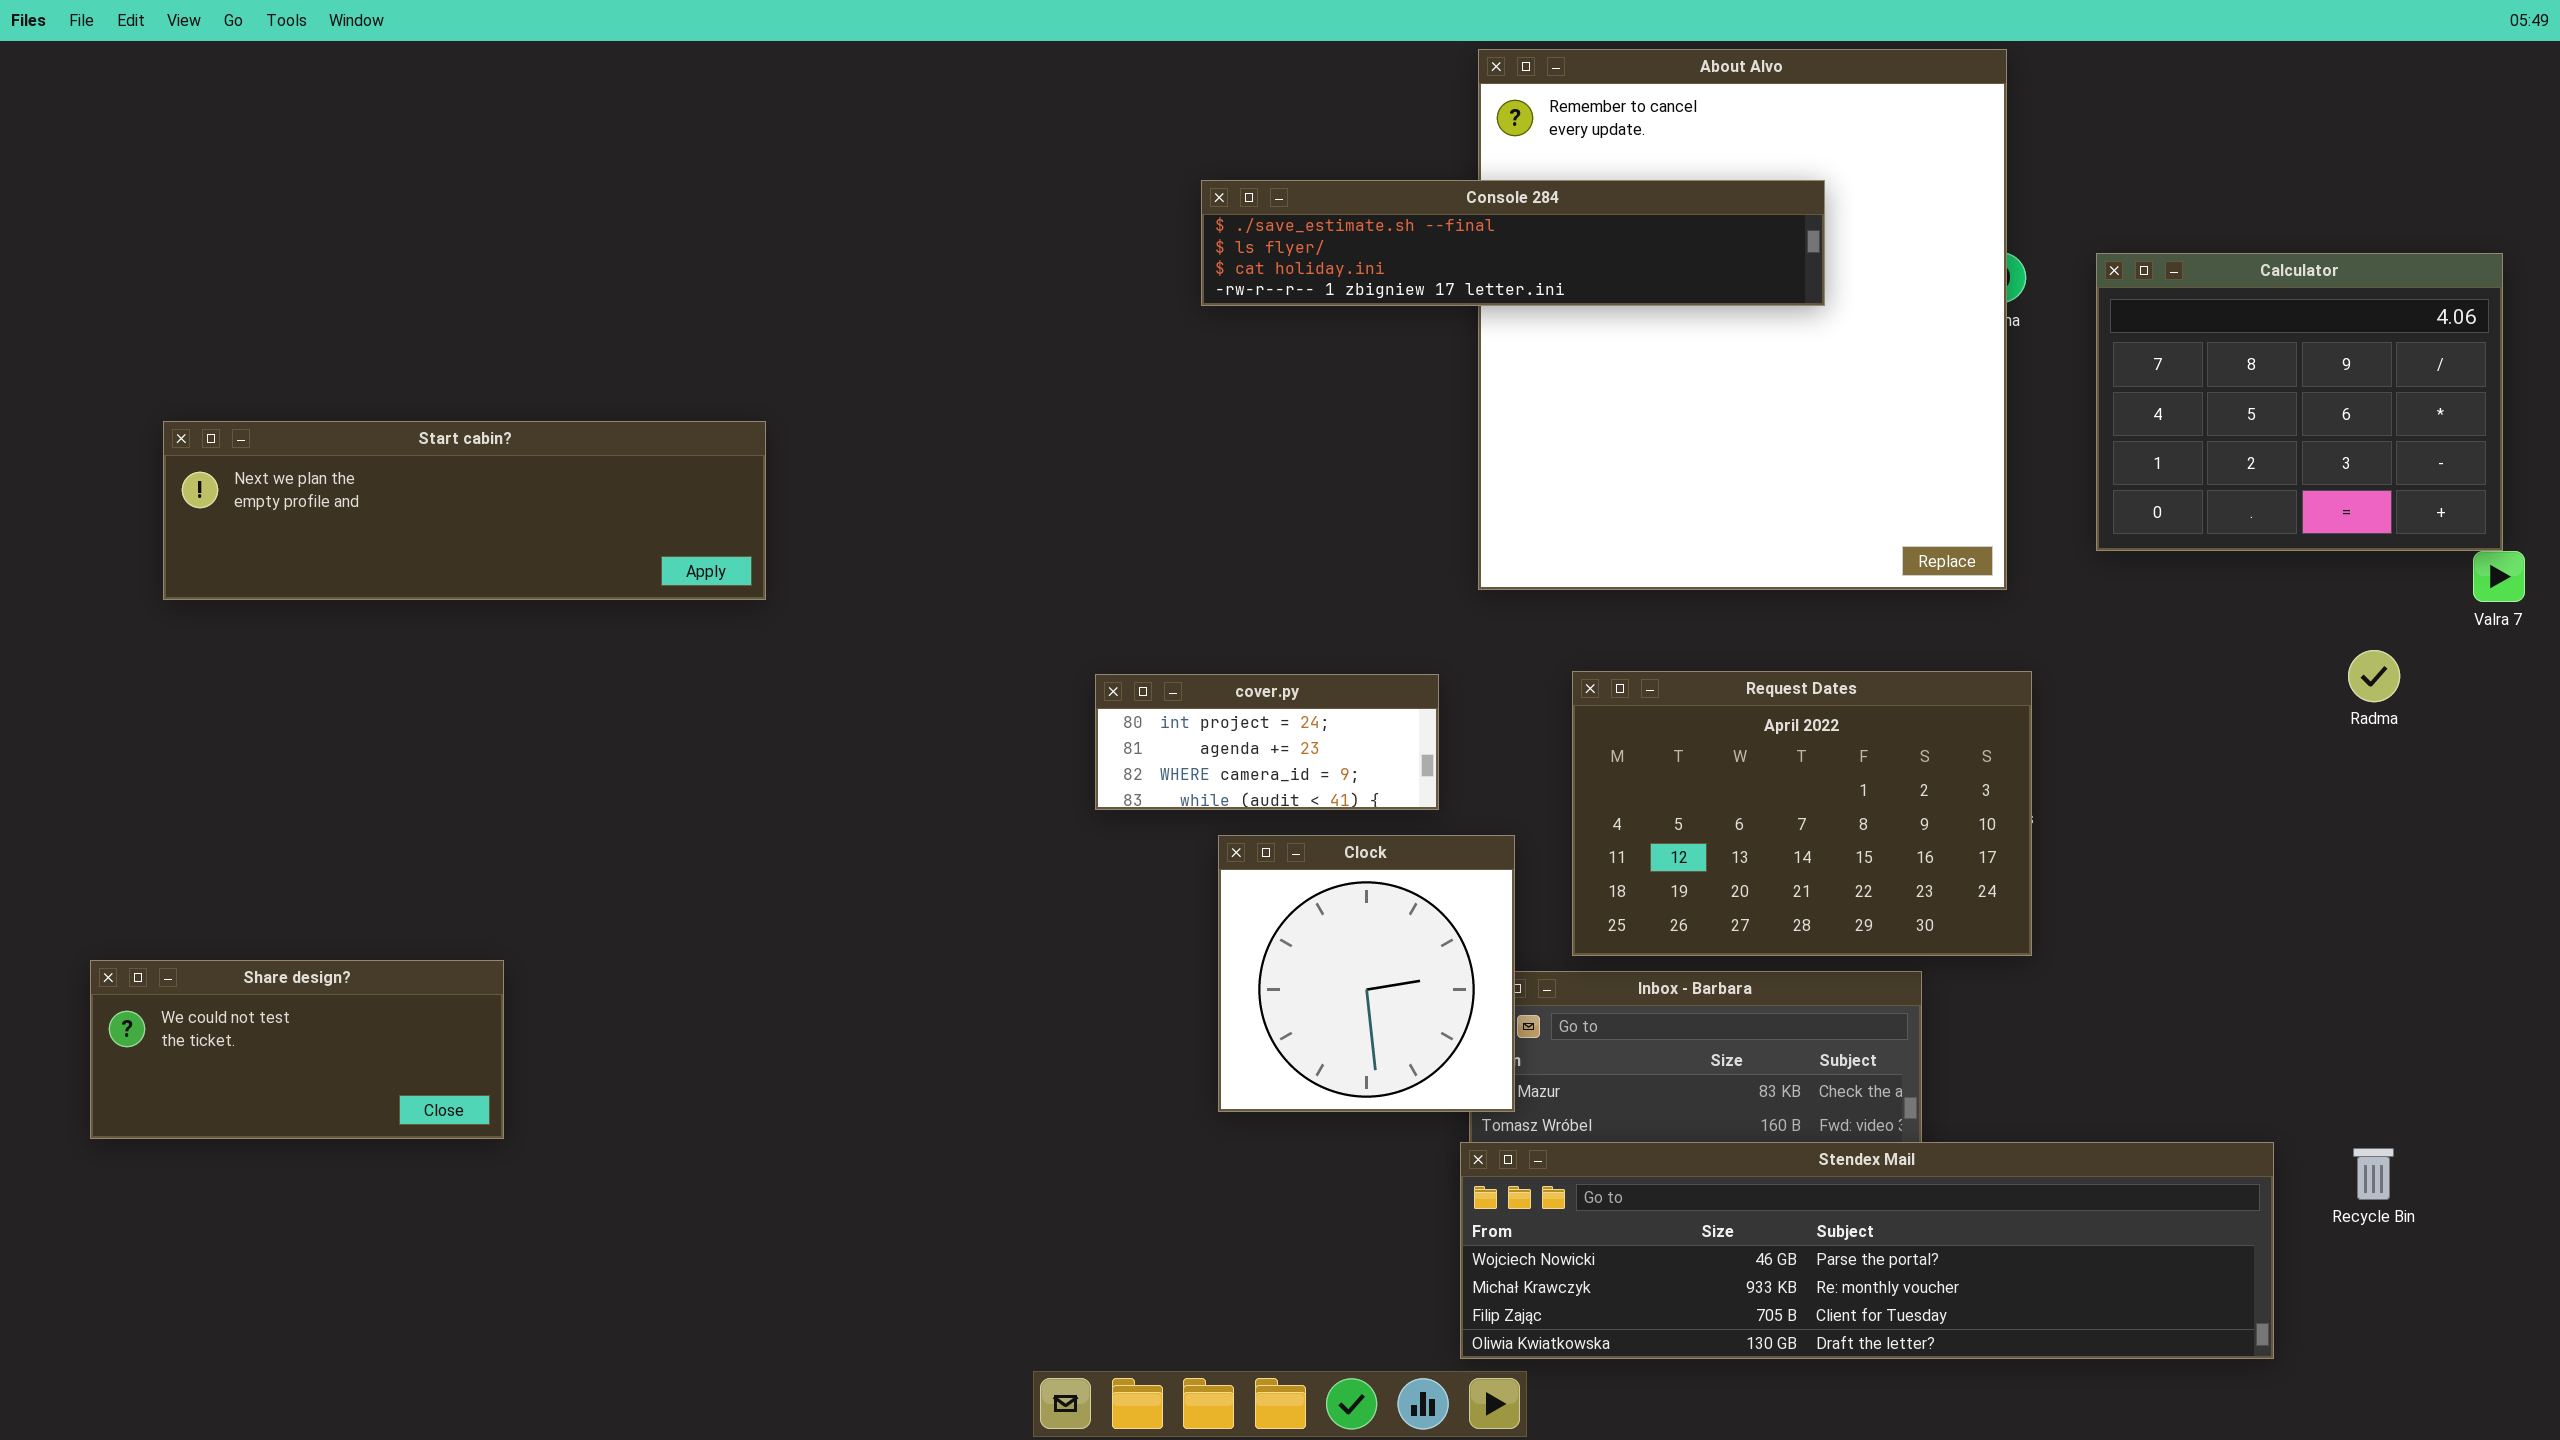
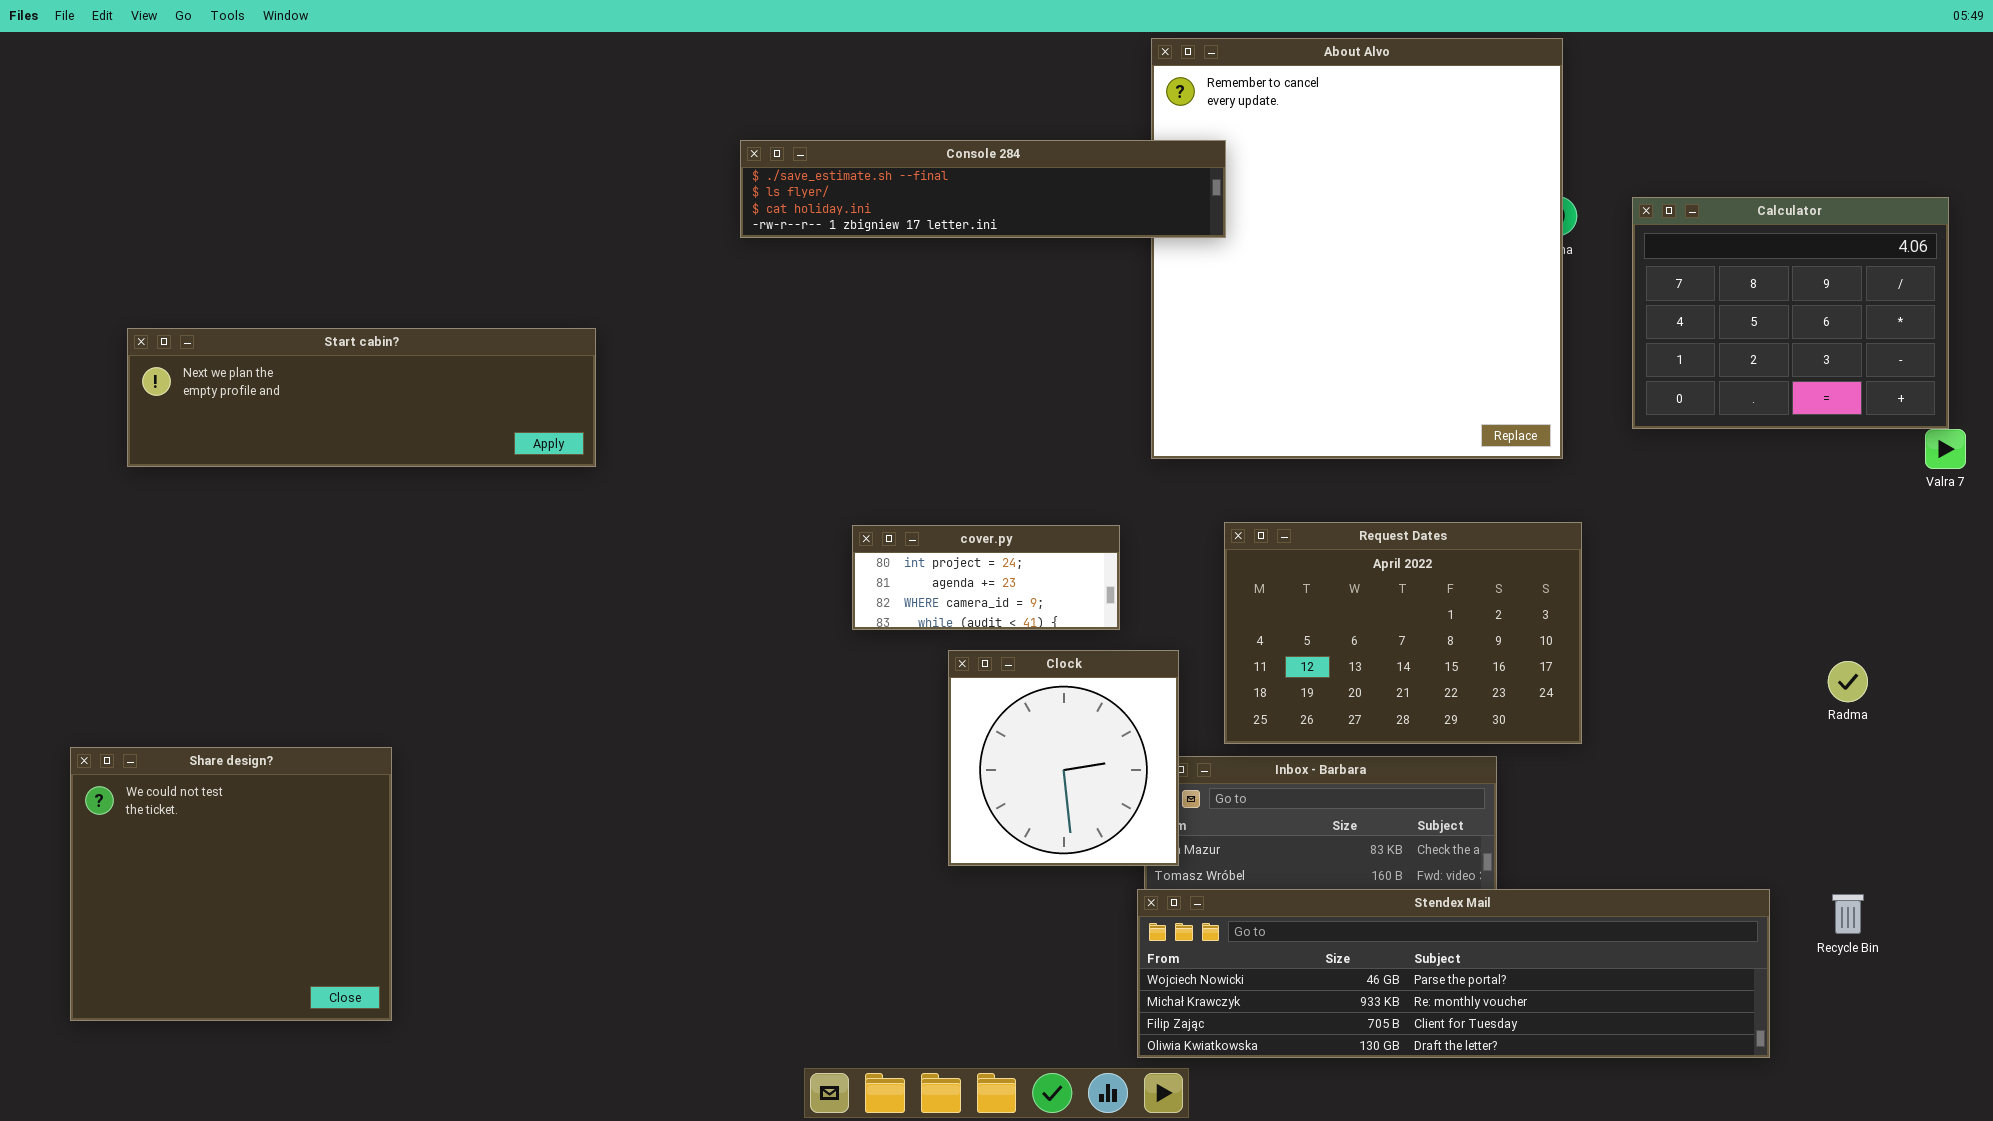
Console 284: [1201,180,1825,306] -> [740,140,1226,238], moved
Radma: [2348,650,2400,702] -> [1828,661,1868,702], moved
Share design?: [90,960,504,1139] -> [70,747,392,1021], resized

